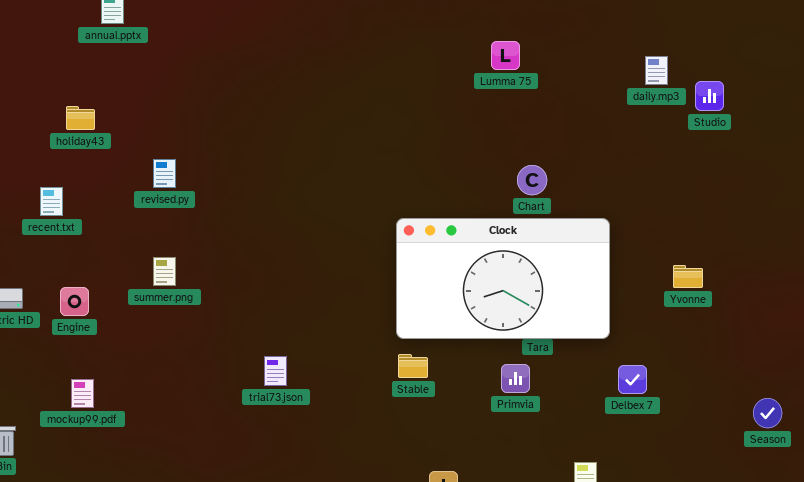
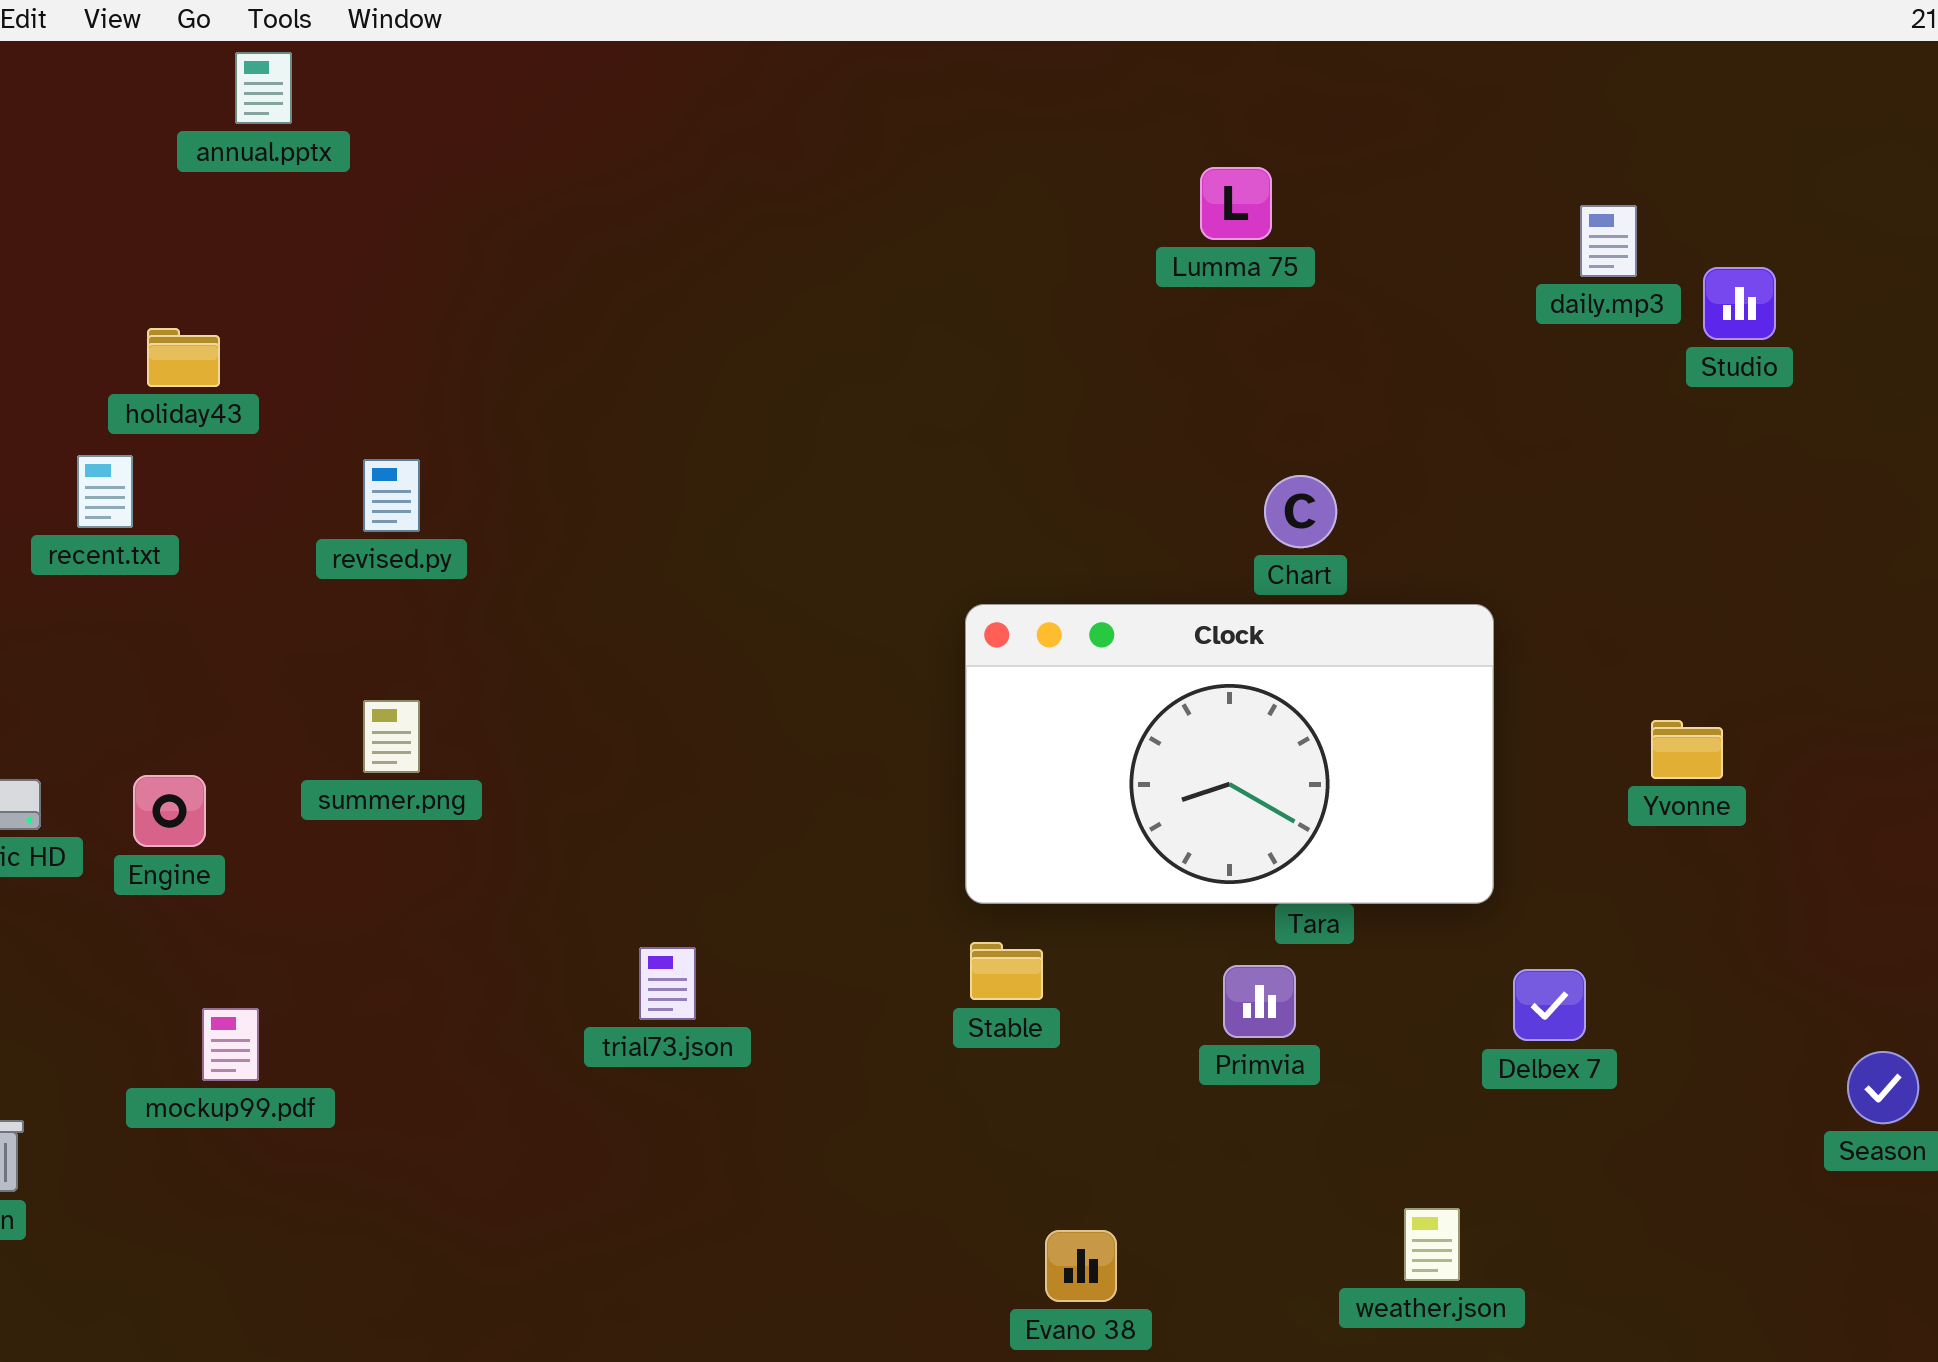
recent.txt: [40,187,63,216] -> [77,455,133,528], moved
mockup99.pdf: [71,379,94,408] -> [202,1008,259,1081], moved

